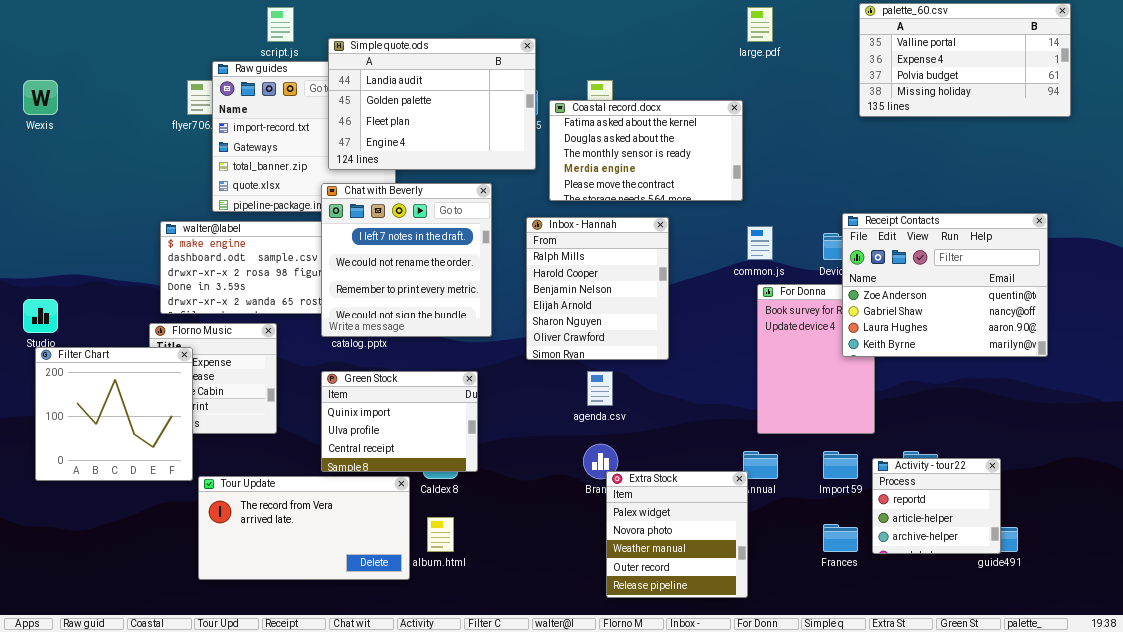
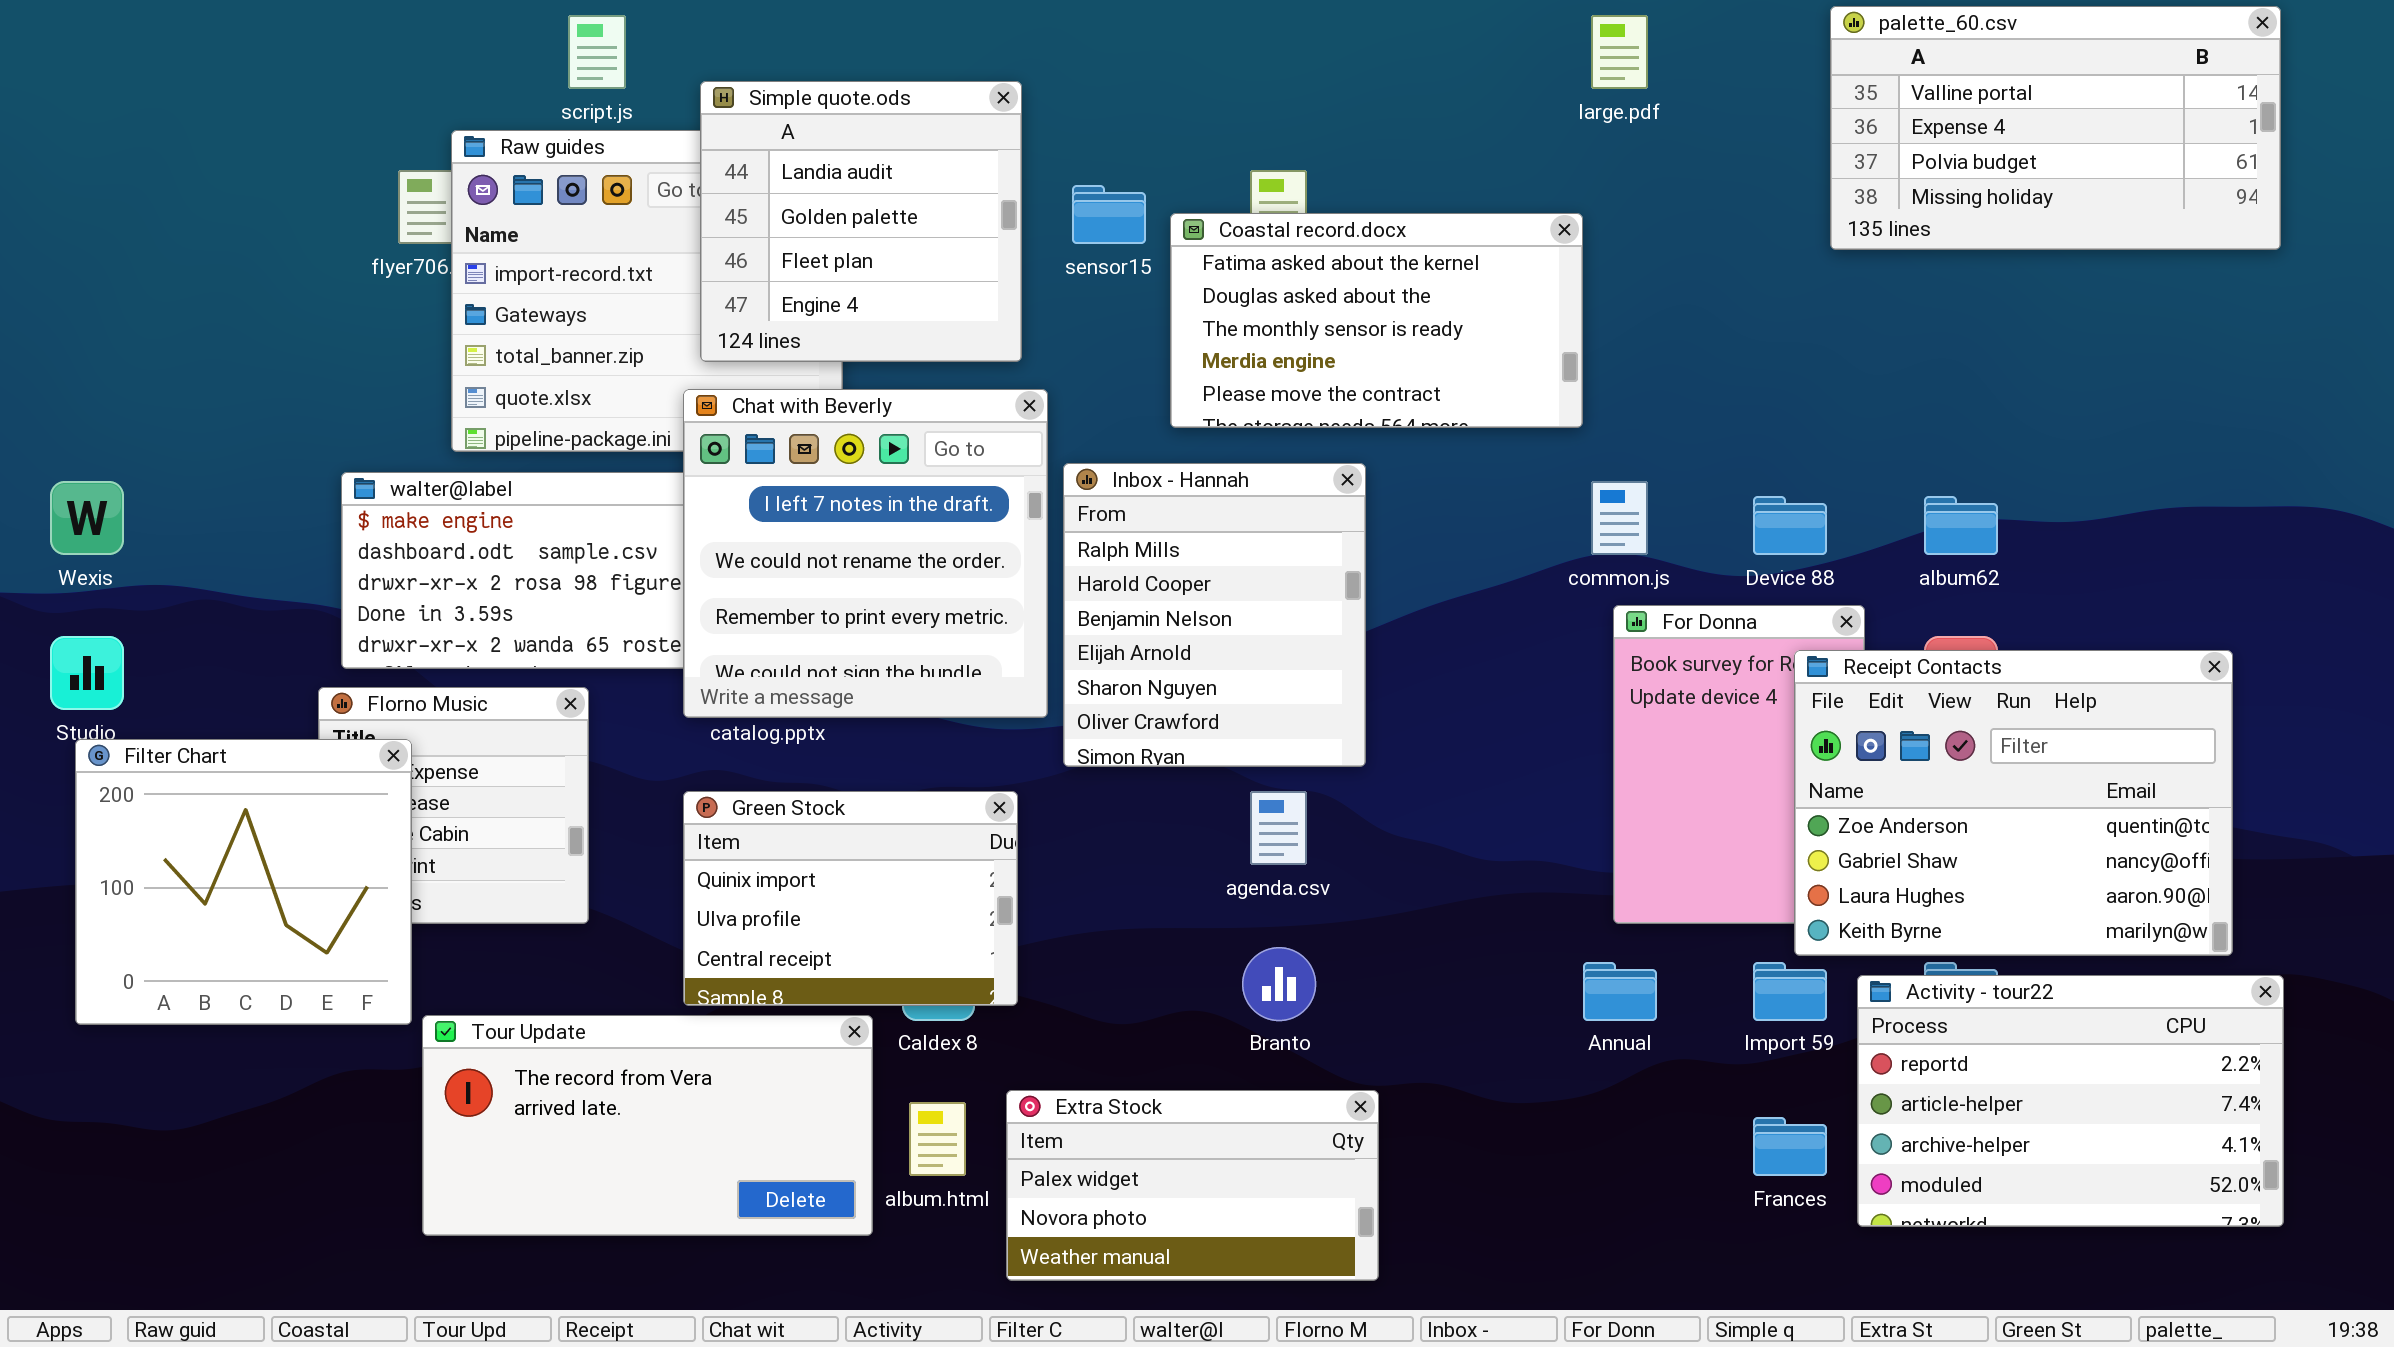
Simple quote.ods: [328,38,536,170] -> [700,81,1022,362], resized
Wexis: [23,80,58,115] -> [50,481,124,555], moved
Receipt Contacts: [842,213,1048,357] -> [1794,650,2233,956], moved
Inbox - Hannah: [526,217,669,360] -> [1063,463,1366,767], moved
Activity - tour22: [872,458,1001,554] -> [1857,975,2284,1227], resized
Extra Stock: [606,471,748,598] -> [1006,1090,1379,1281], moved, resized

